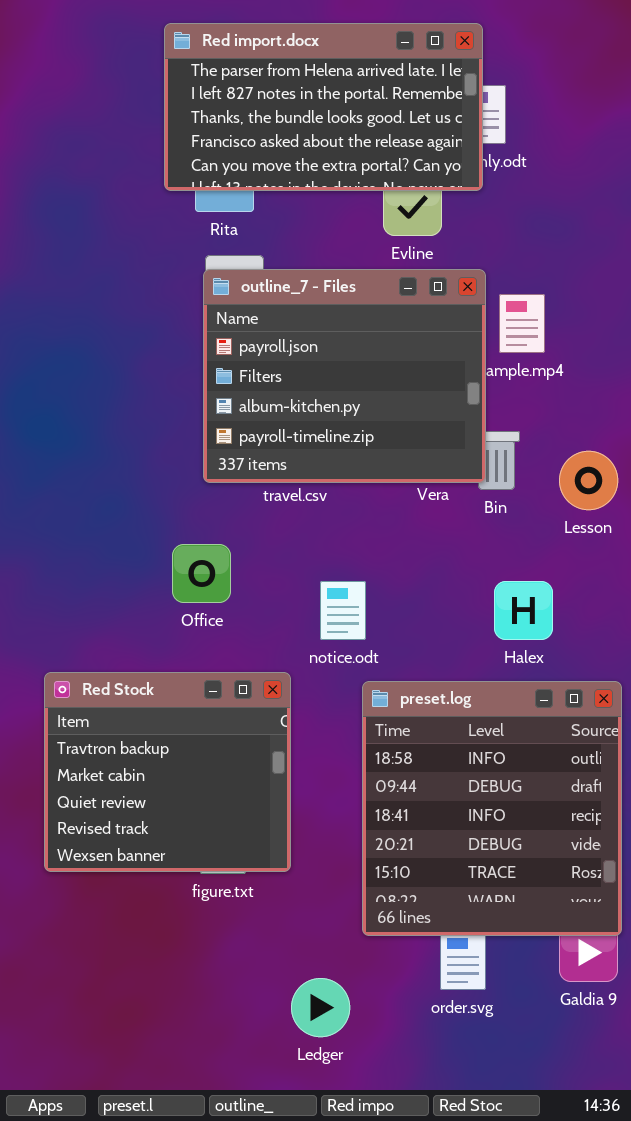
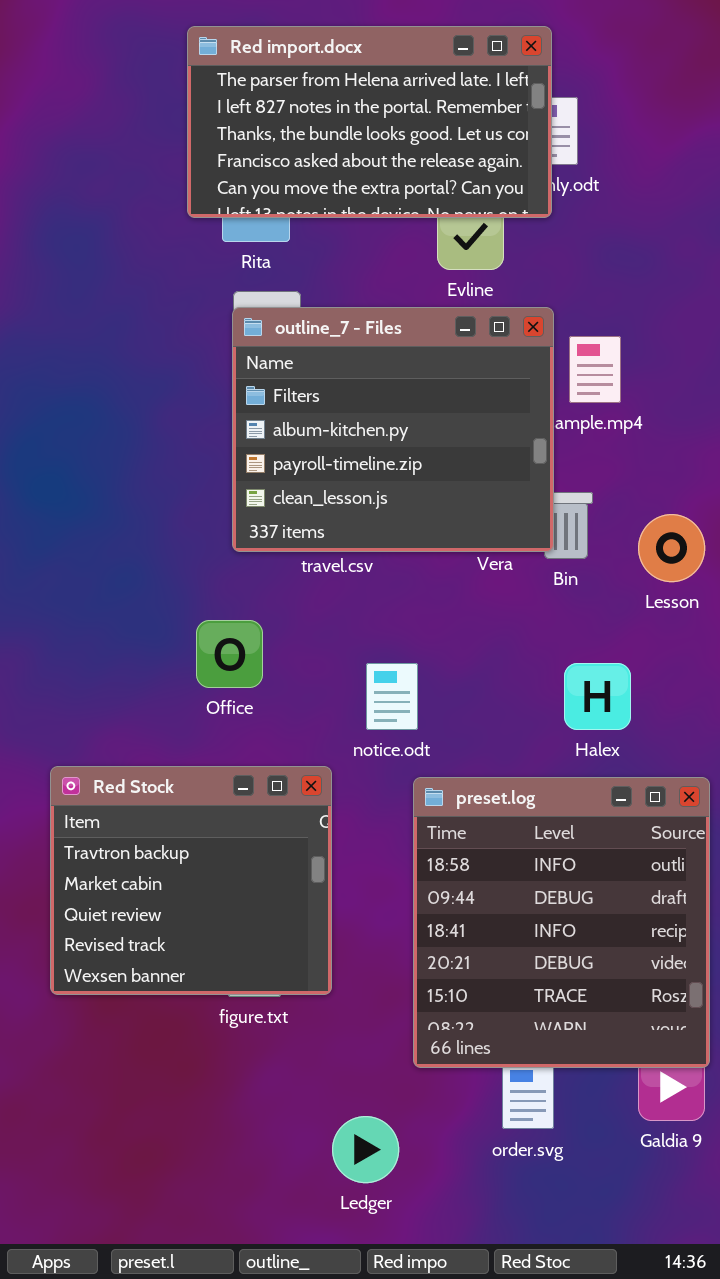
outline_7 - Files: [203,269,486,483] -> [232,307,554,552], scrolled down 1 row

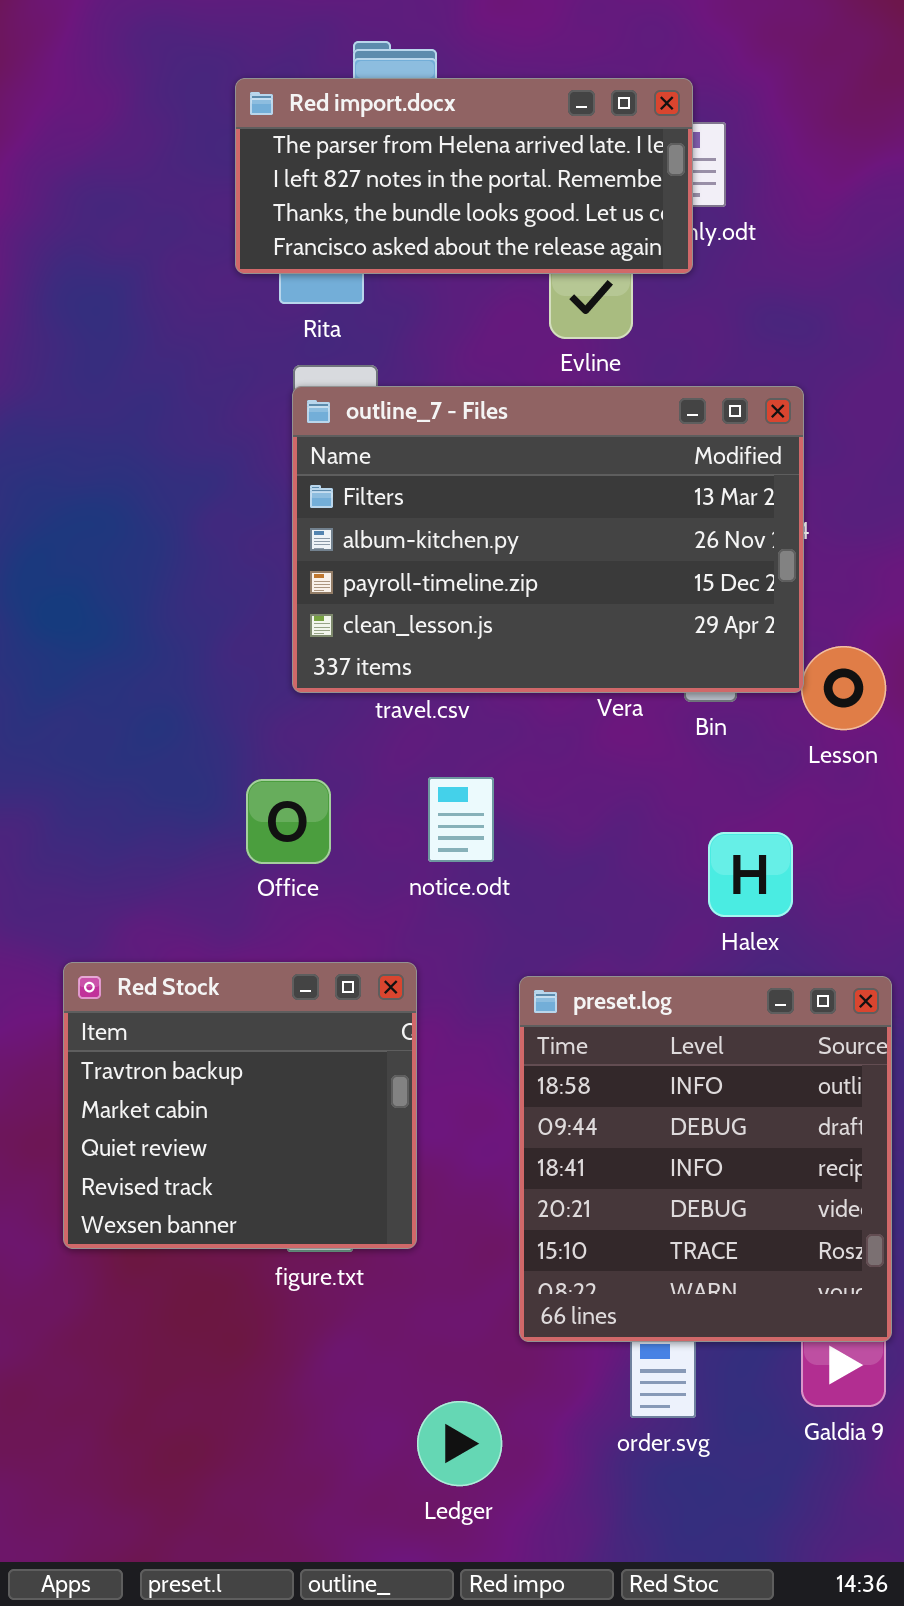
Red import.docx: [187,26,552,218] -> [235,78,693,274], resized
outline_7 - Files: [232,307,554,552] -> [292,386,804,693], resized
notice.odt: [366,663,418,730] -> [428,777,494,862], moved

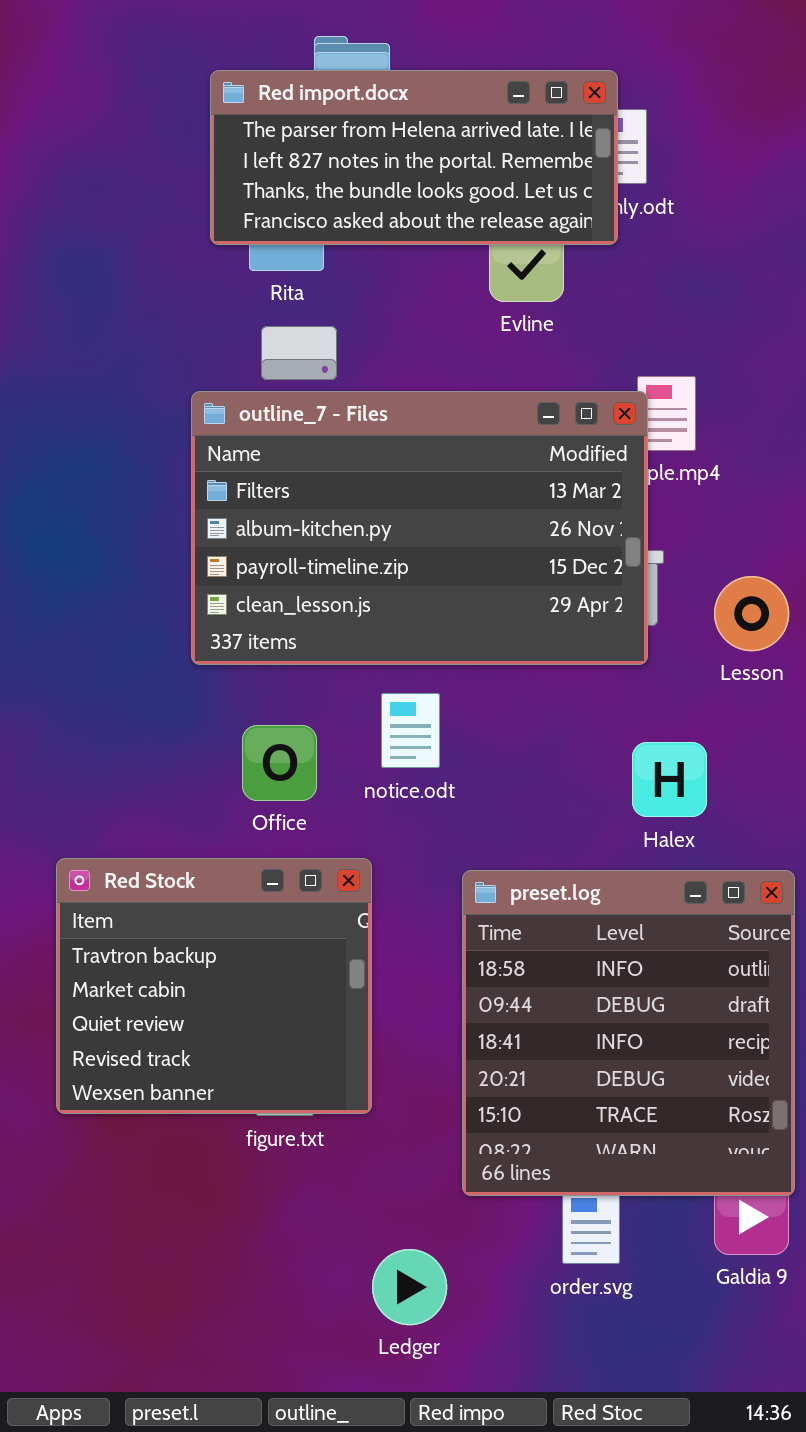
outline_7 - Files: [292,386,804,693] -> [191,391,648,665], moved
Office: [246,779,331,864] -> [242,725,317,801], moved

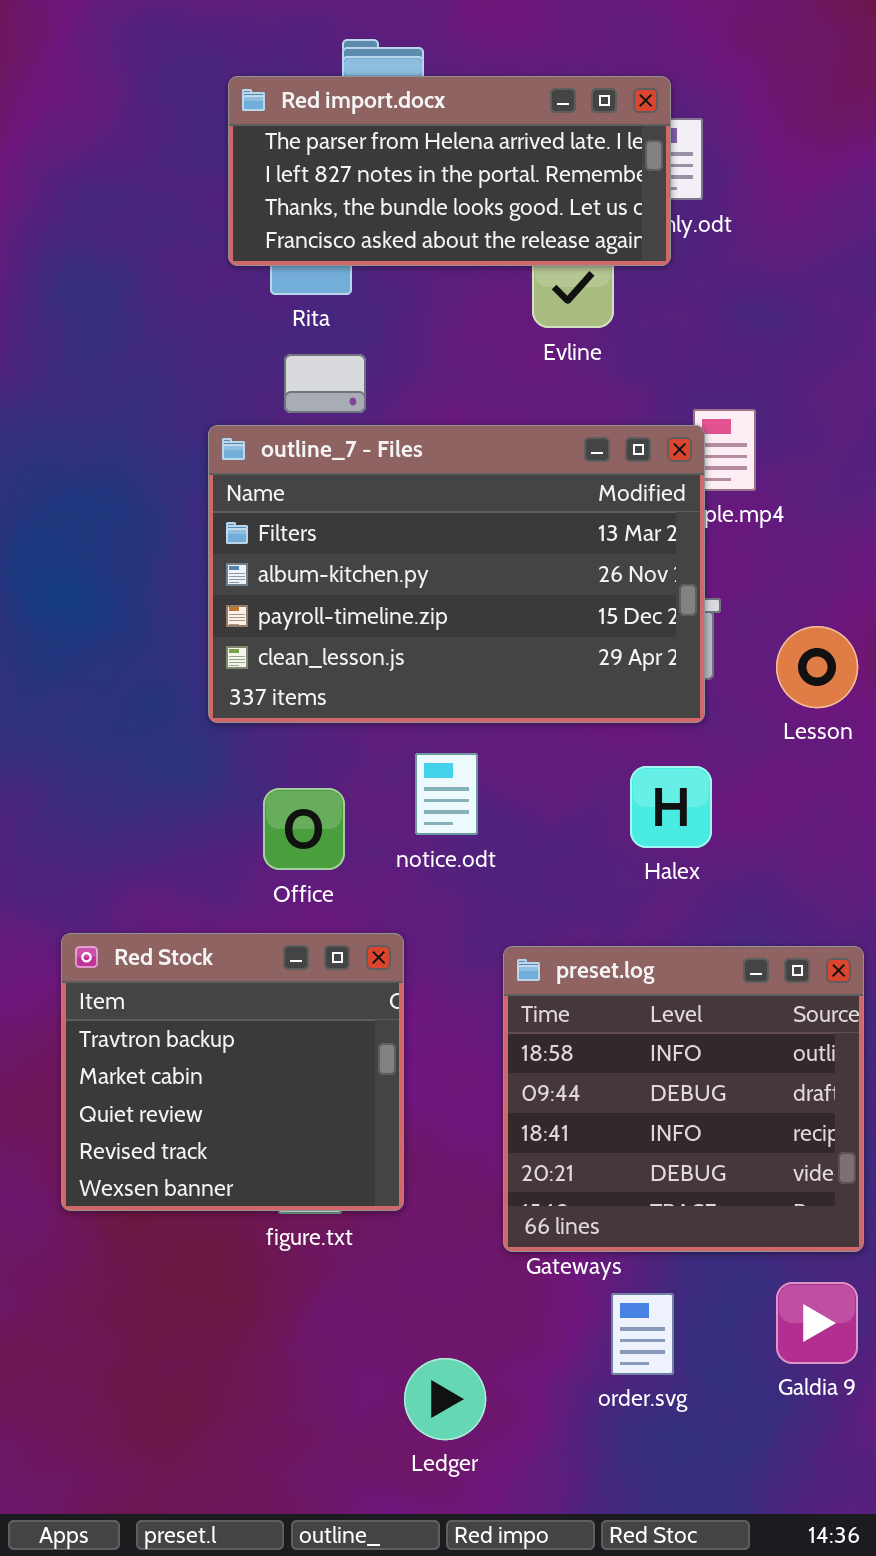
Halex: [632,742,707,817] -> [630,766,712,848], moved
preset.log: [462,870,795,1196] -> [503,946,864,1252], resized

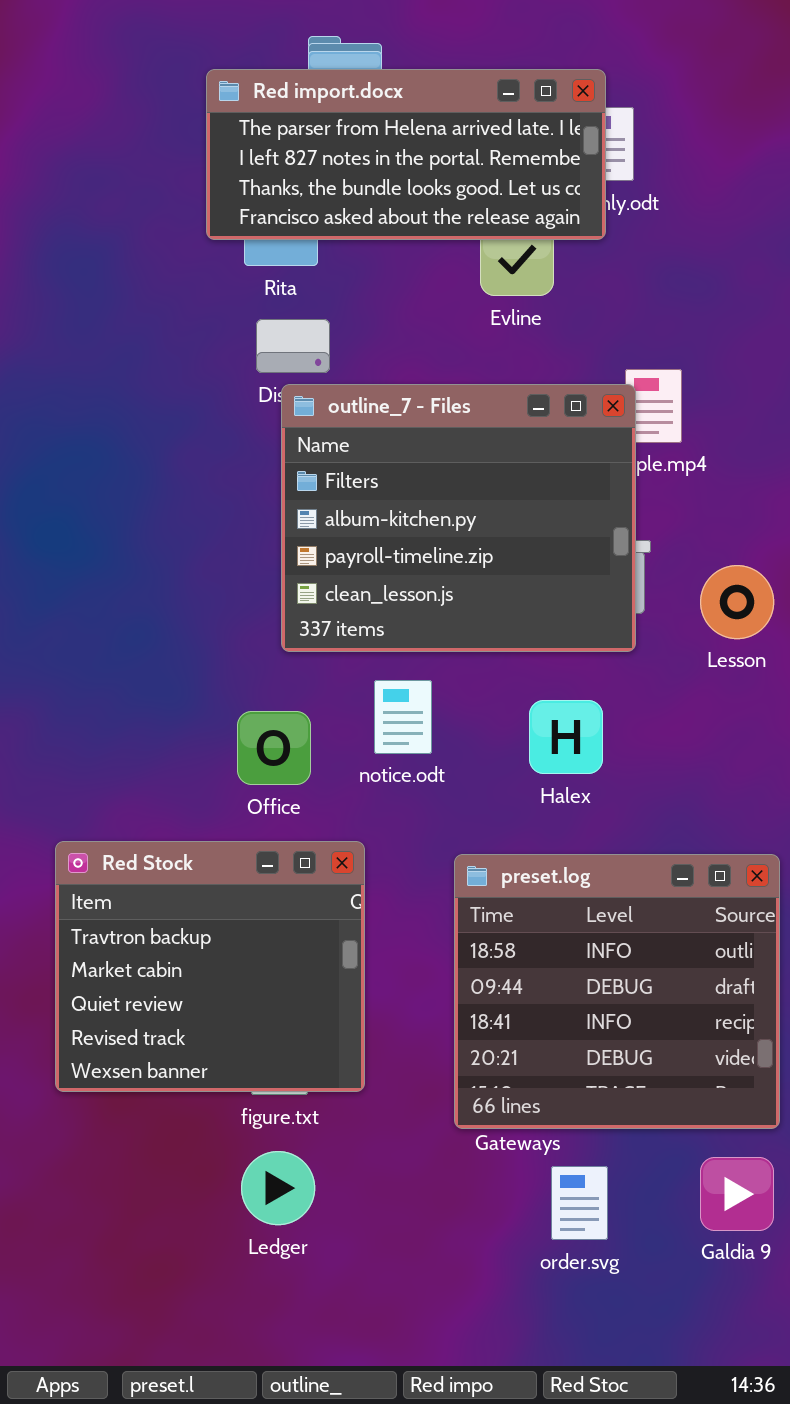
outline_7 - Files: [208,425,705,723] -> [281,384,636,652], resized
Halex: [630,766,712,848] -> [529,700,603,774], moved
Ledger: [404,1358,486,1440] -> [241,1151,315,1225], moved

